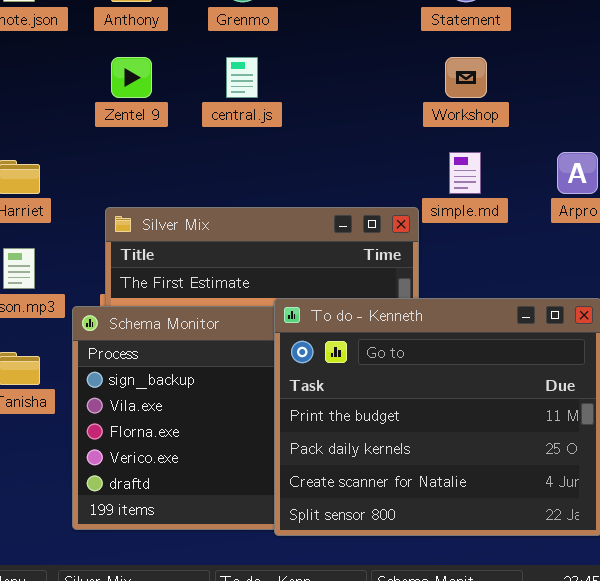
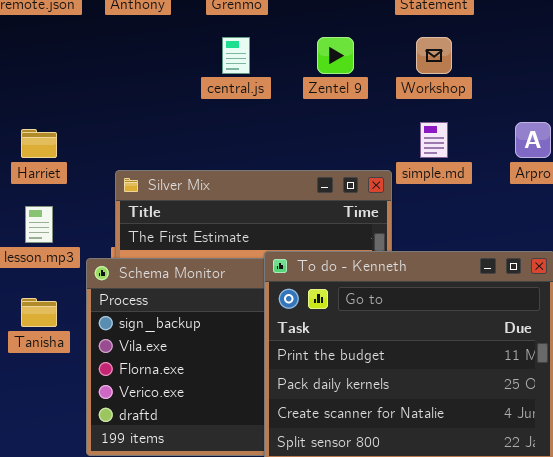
Zentel 9: [111,57,152,98] -> [317,37,354,74], moved

